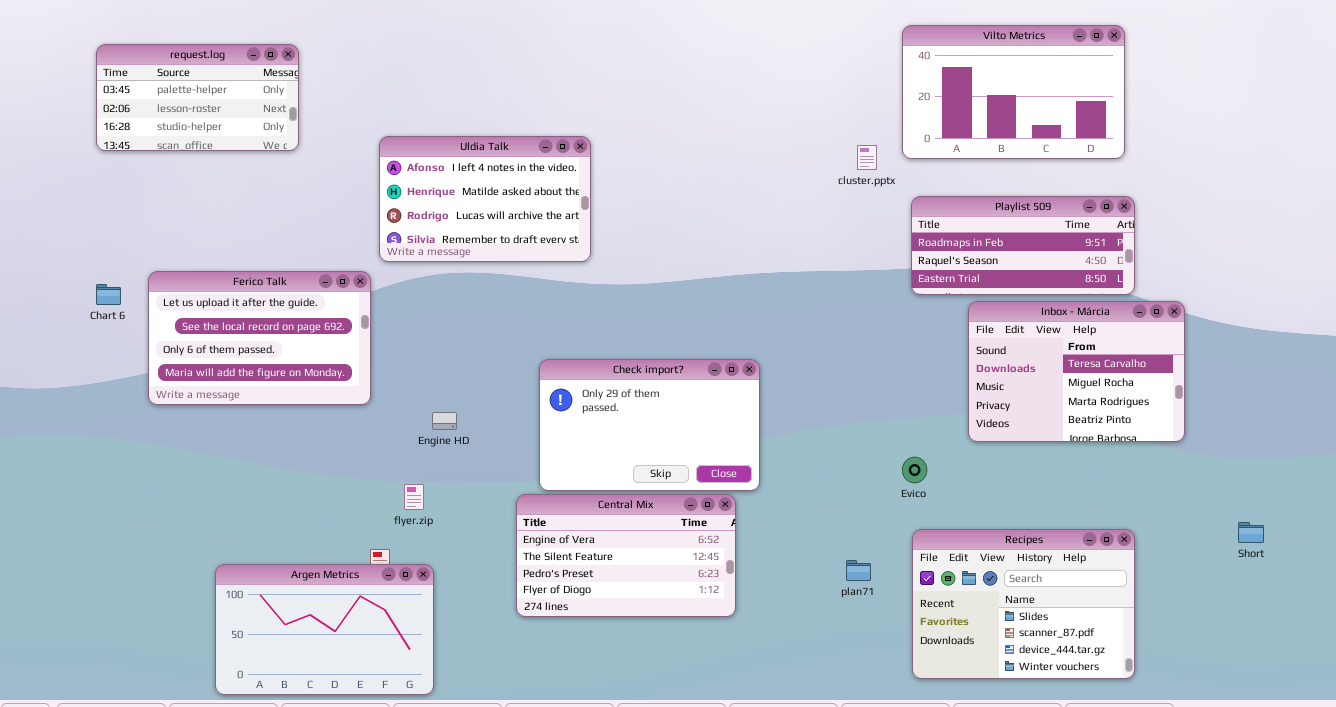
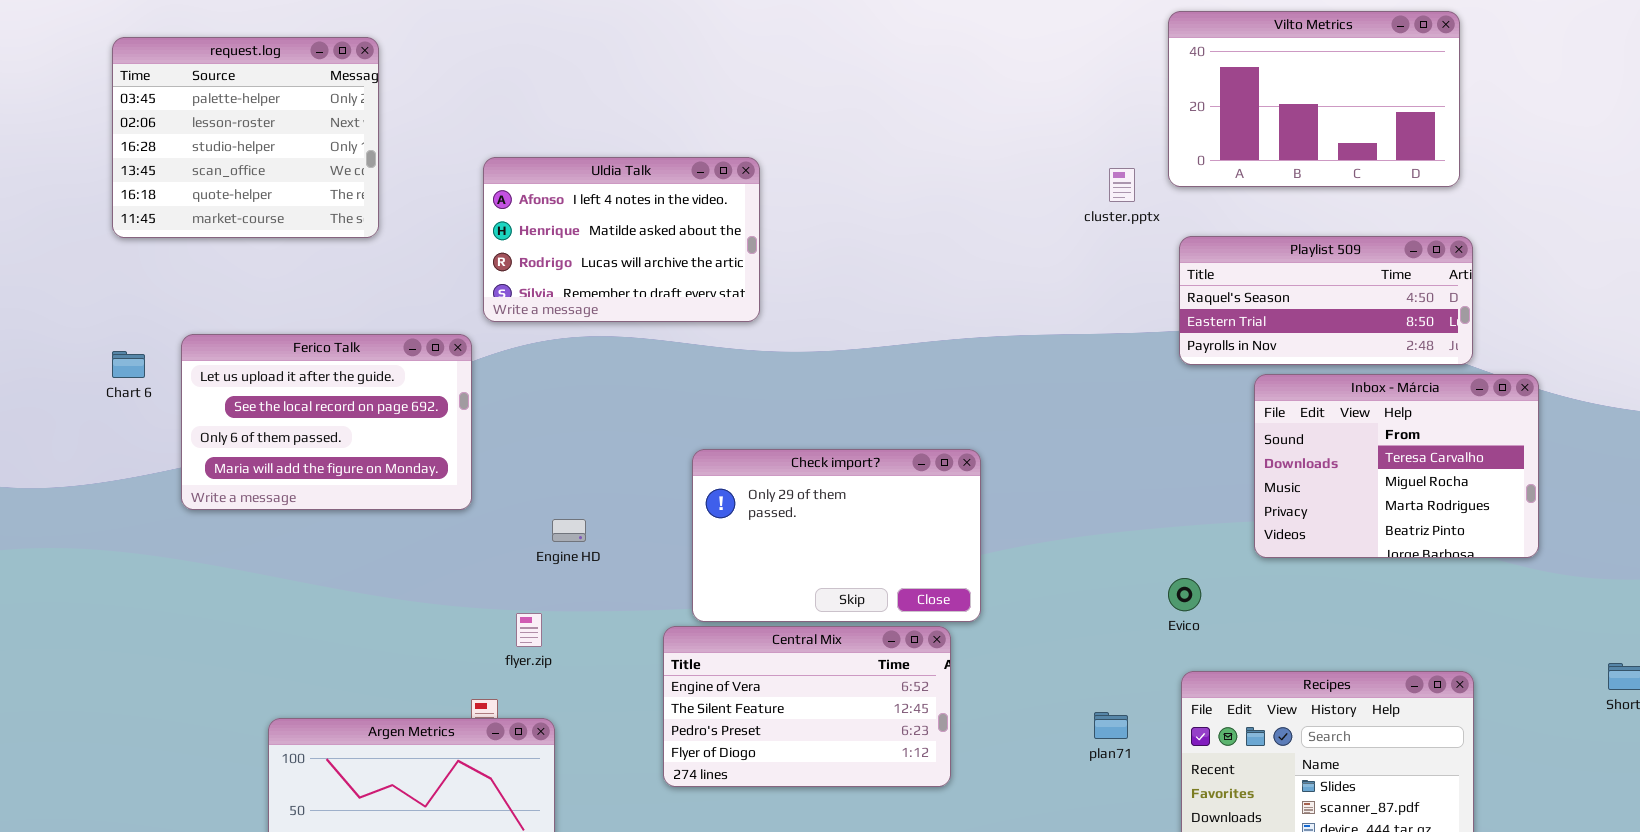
request.log: [96,44,299,151] -> [112,37,379,238], resized
Playlist 509: [911,196,1135,295] -> [1179,236,1473,365], scrolled down 1 row

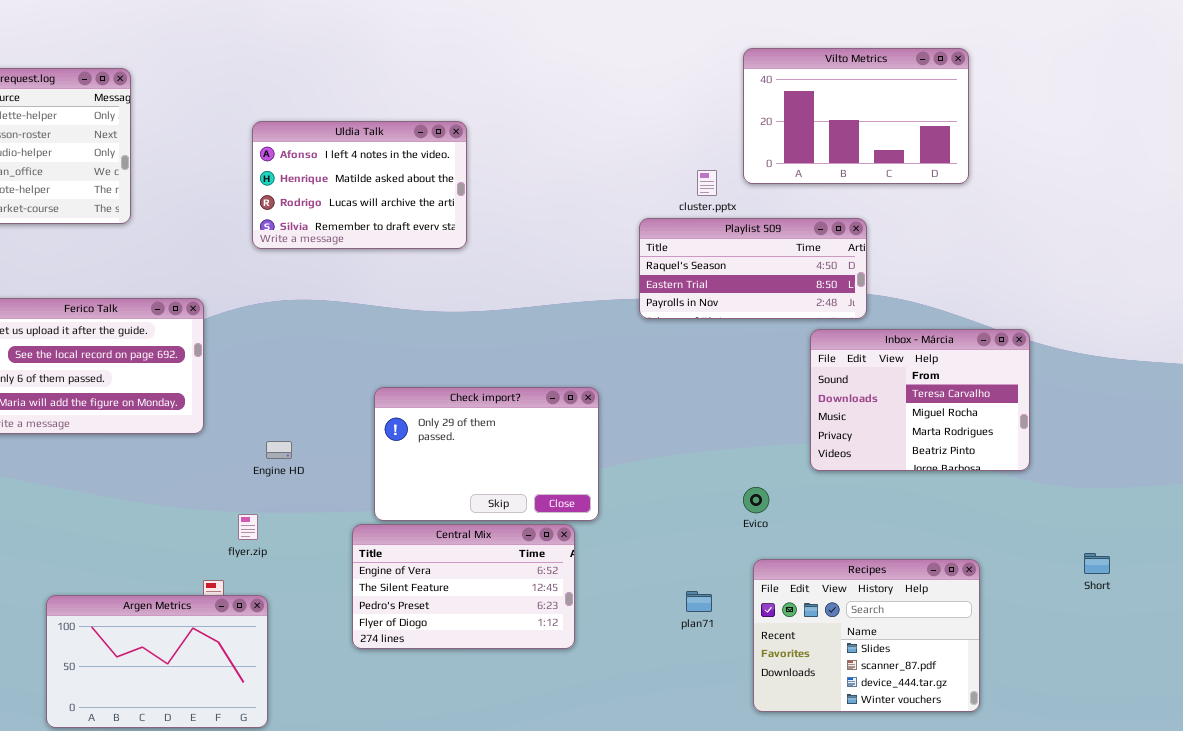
Uldia Talk: [483,157,760,322] -> [252,121,467,249], moved
Playlist 509: [1179,236,1473,365] -> [639,218,867,319], moved

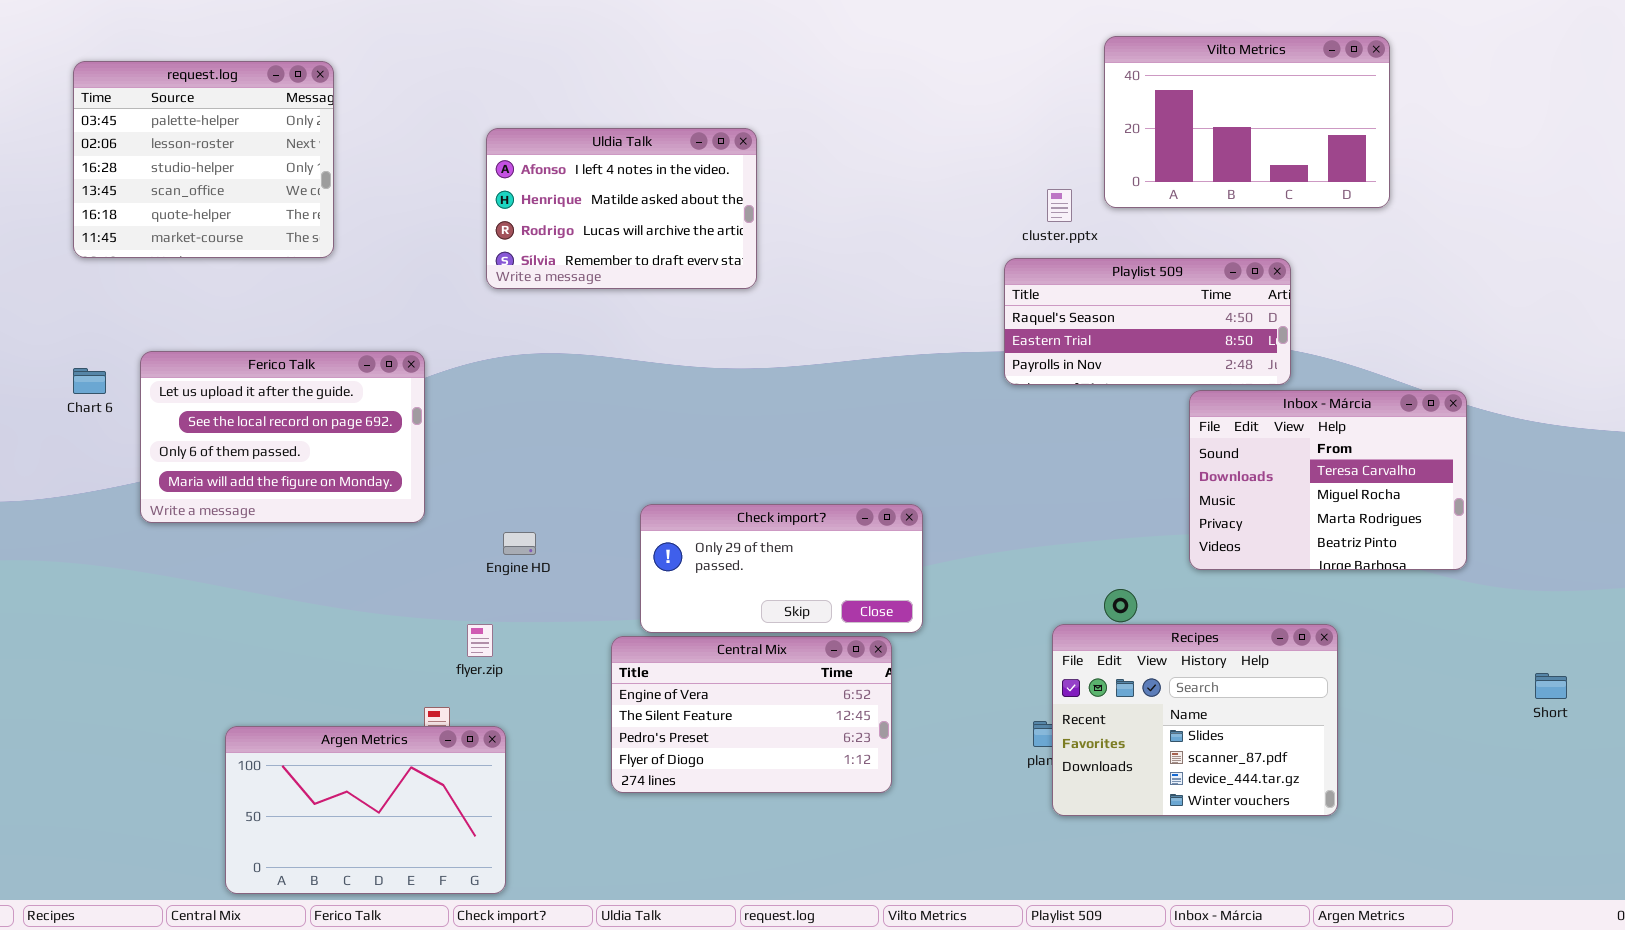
Playlist 509: [639,218,867,319] -> [1004,258,1291,385], moved
Check import?: [374,387,599,521] -> [640,504,923,633], resized
Recipes: [753,559,980,712] -> [1052,624,1338,816], moved

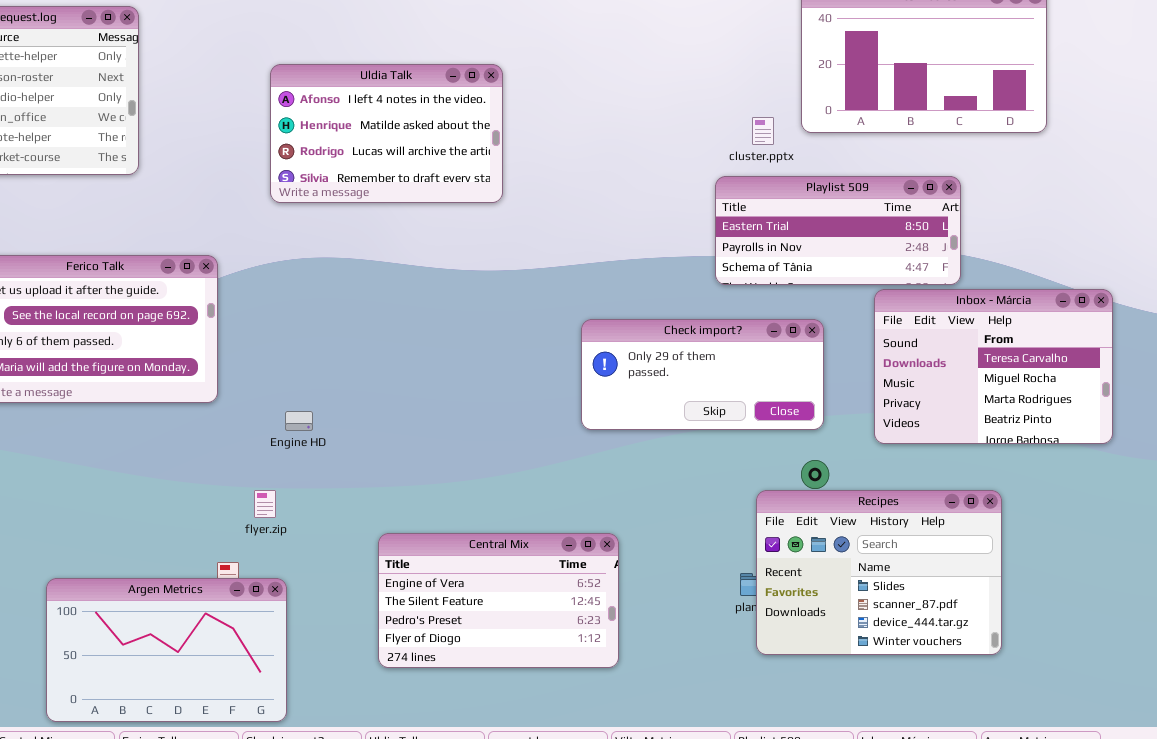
Playlist 509: [1004,258,1291,385] -> [715,176,961,285], scrolled down 1 row
Check import?: [640,504,923,633] -> [581,319,824,430], moved
Central Mix: [611,636,892,793] -> [378,533,619,668], moved

